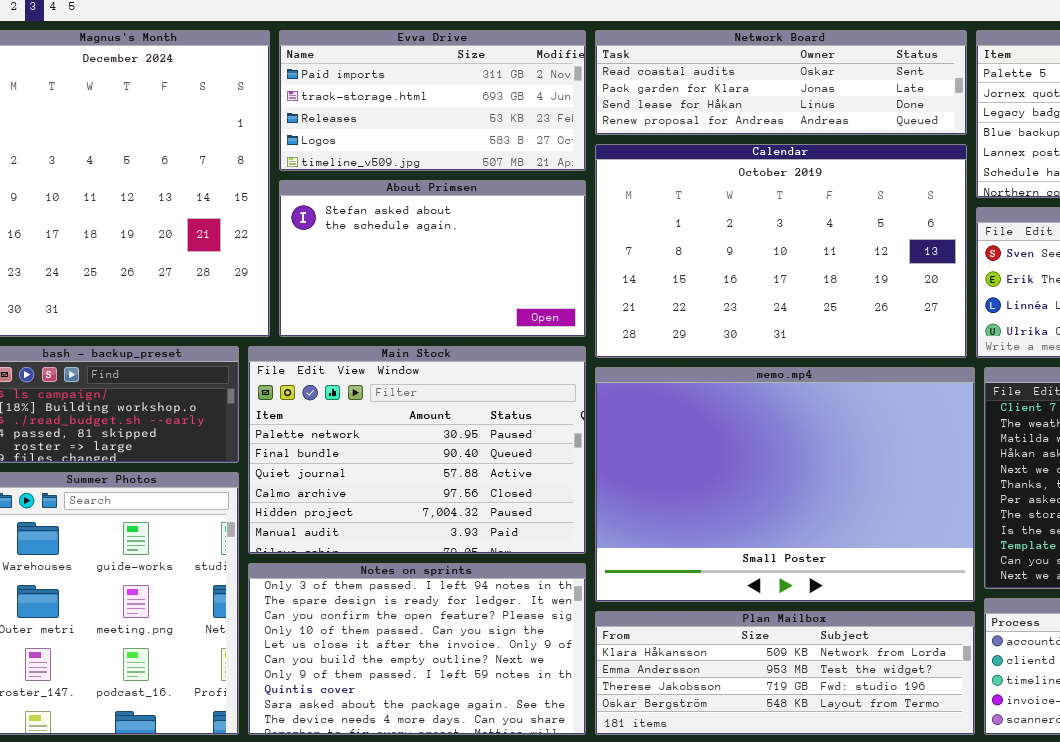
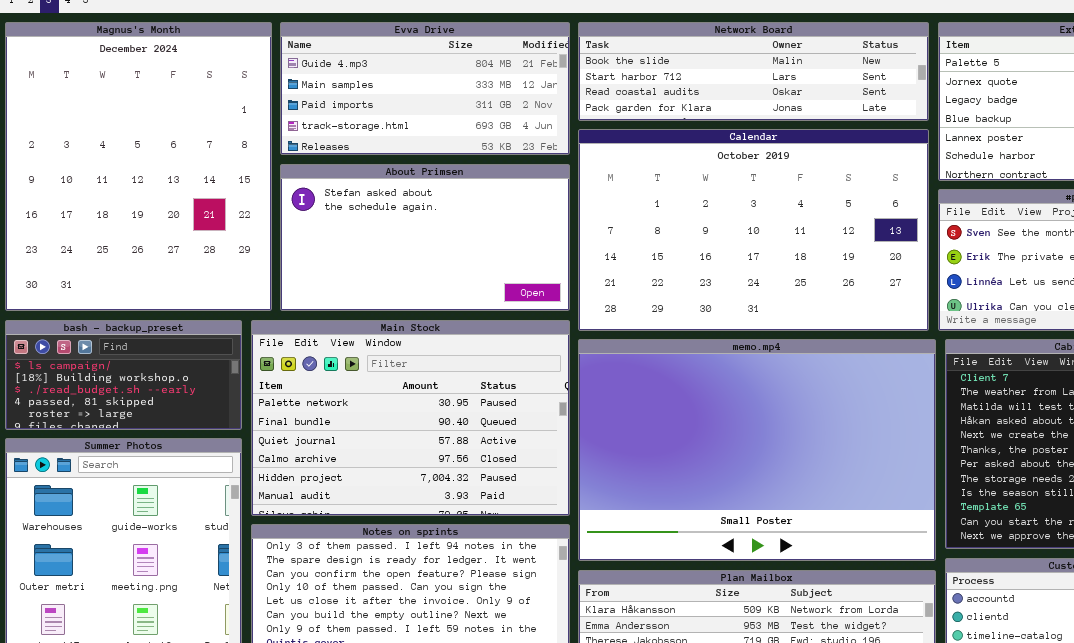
Evva Drive: [279,30,586,171] -> [280,22,570,155], scrolled up 2 rows
Network Board: [595,30,967,135] -> [578,22,929,121], scrolled up 2 rows

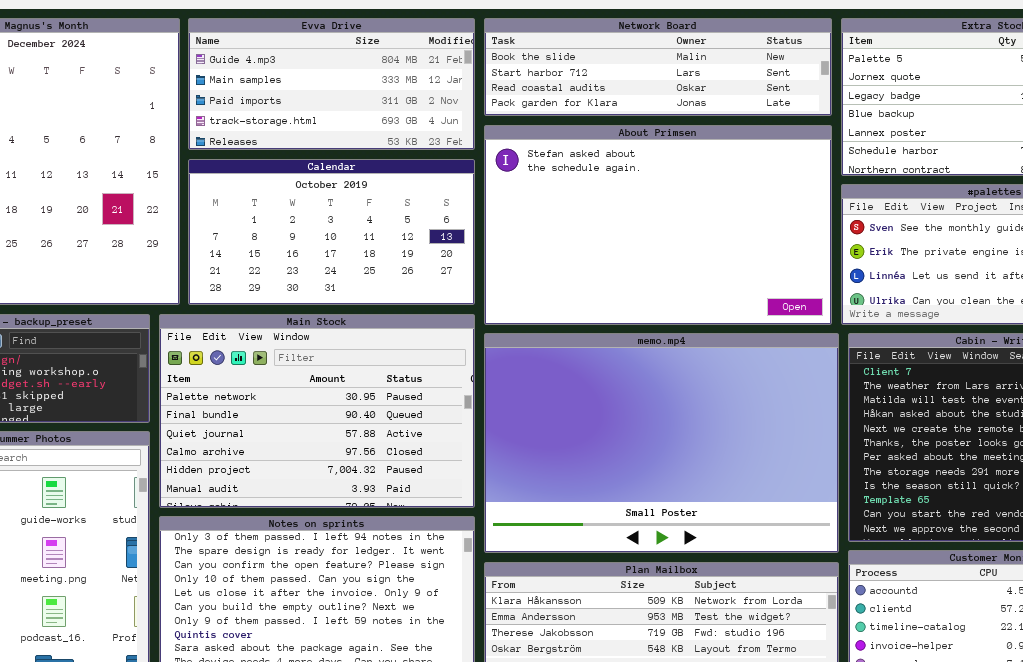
Calendar: [578,129,929,331] -> [188,159,475,305], moved, resized
About Primsen: [280,164,570,311] -> [484,125,832,325], moved, resized

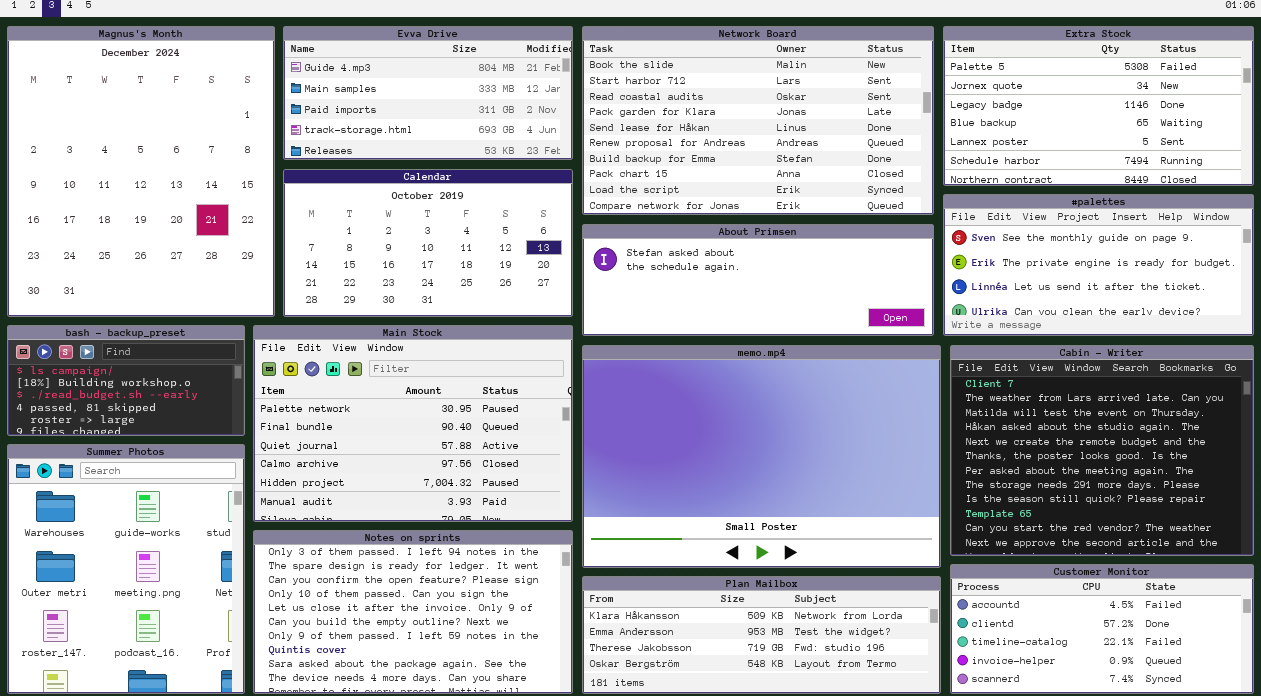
Network Board: [484,18,832,116] -> [582,26,934,215], resized
About Primsen: [484,125,832,325] -> [582,224,934,336], resized

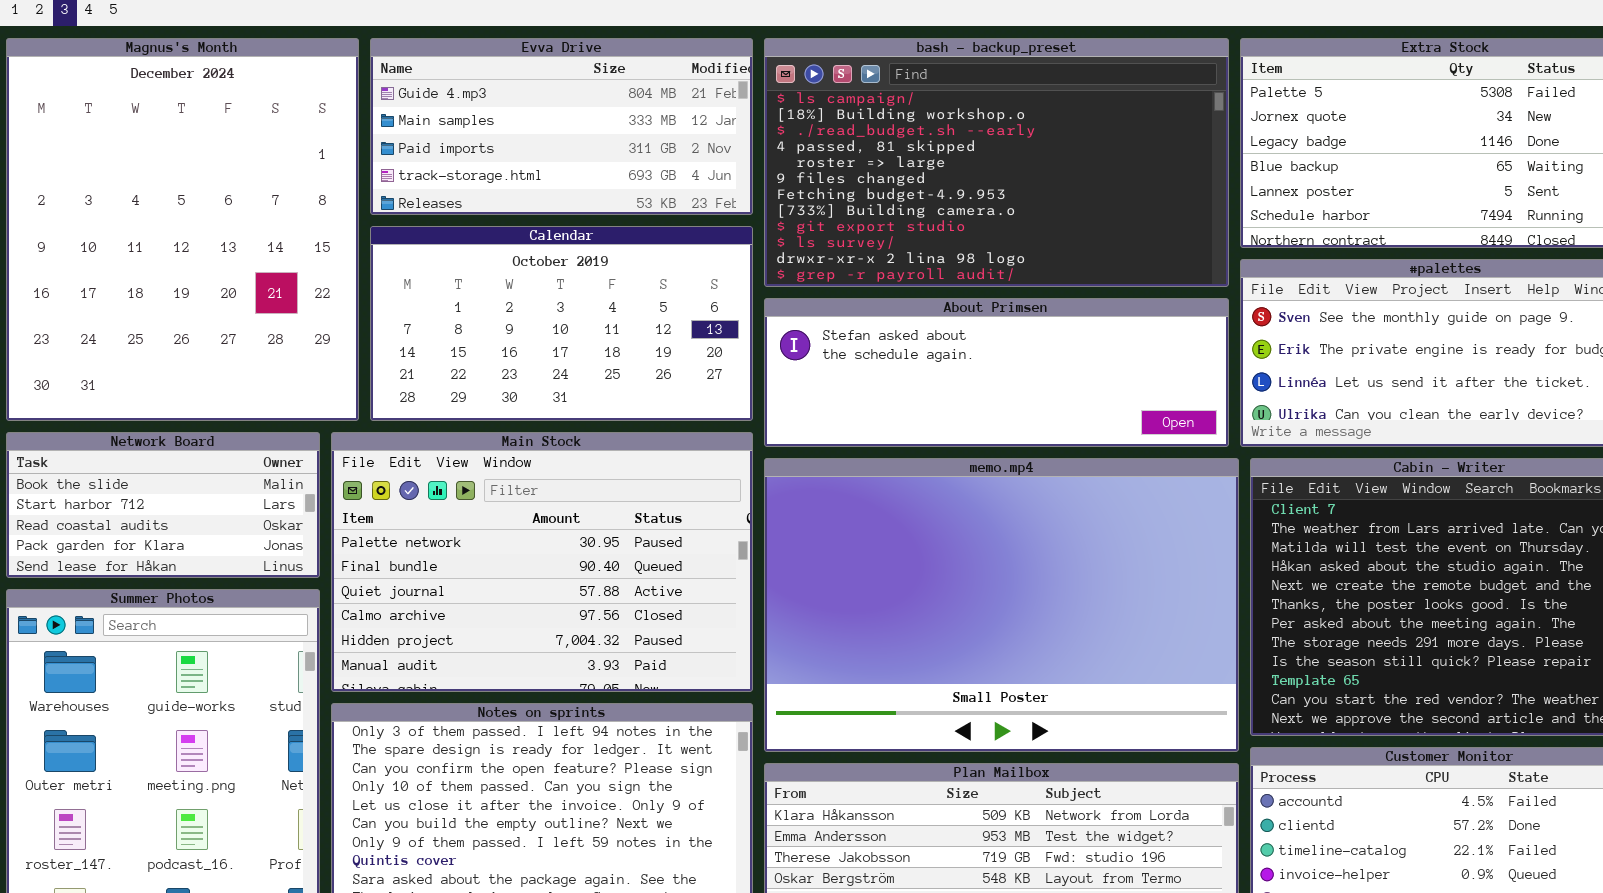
Network Board: [582,26,934,215] -> [6,432,320,578], moved, resized
bash - backup_preset: [7,325,245,436] -> [764,38,1229,287], moved, resized

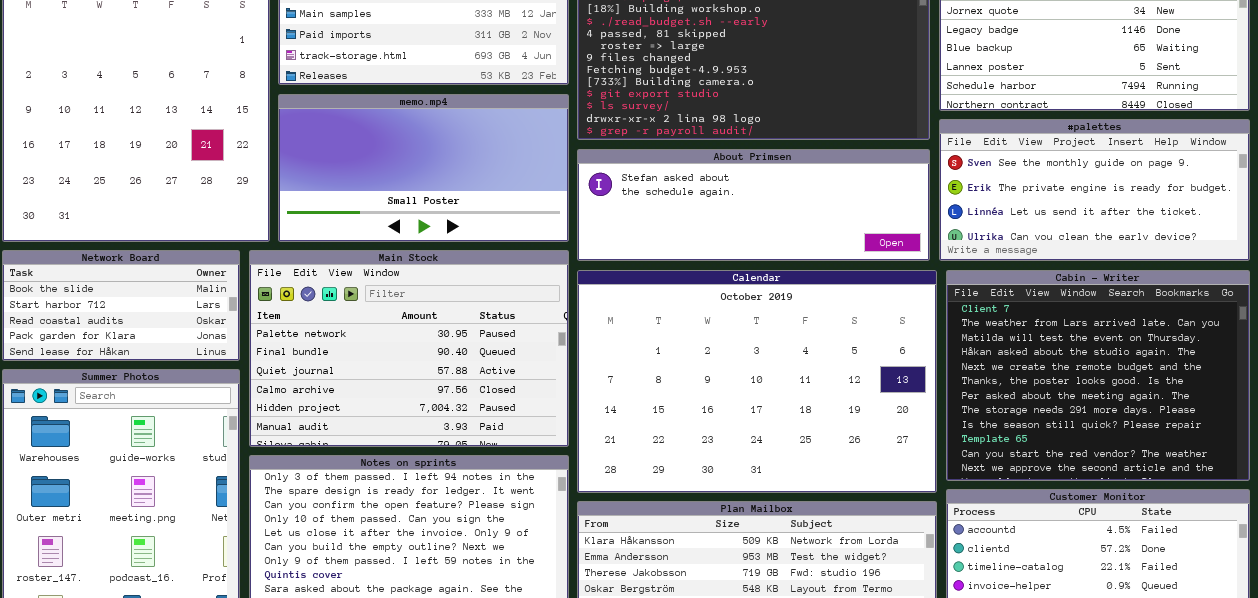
Calendar: [370,226,753,421] -> [577,270,937,493], moved, resized
memo.mp4: [764,458,1239,752] -> [278,94,569,242], moved, resized

